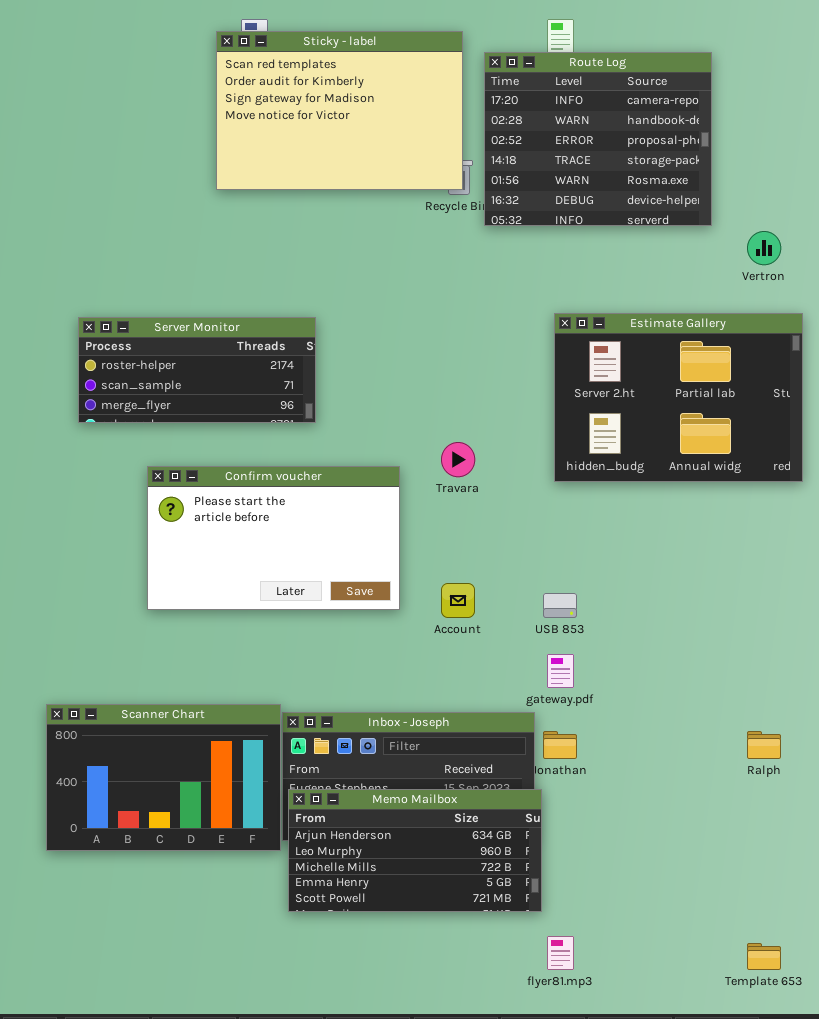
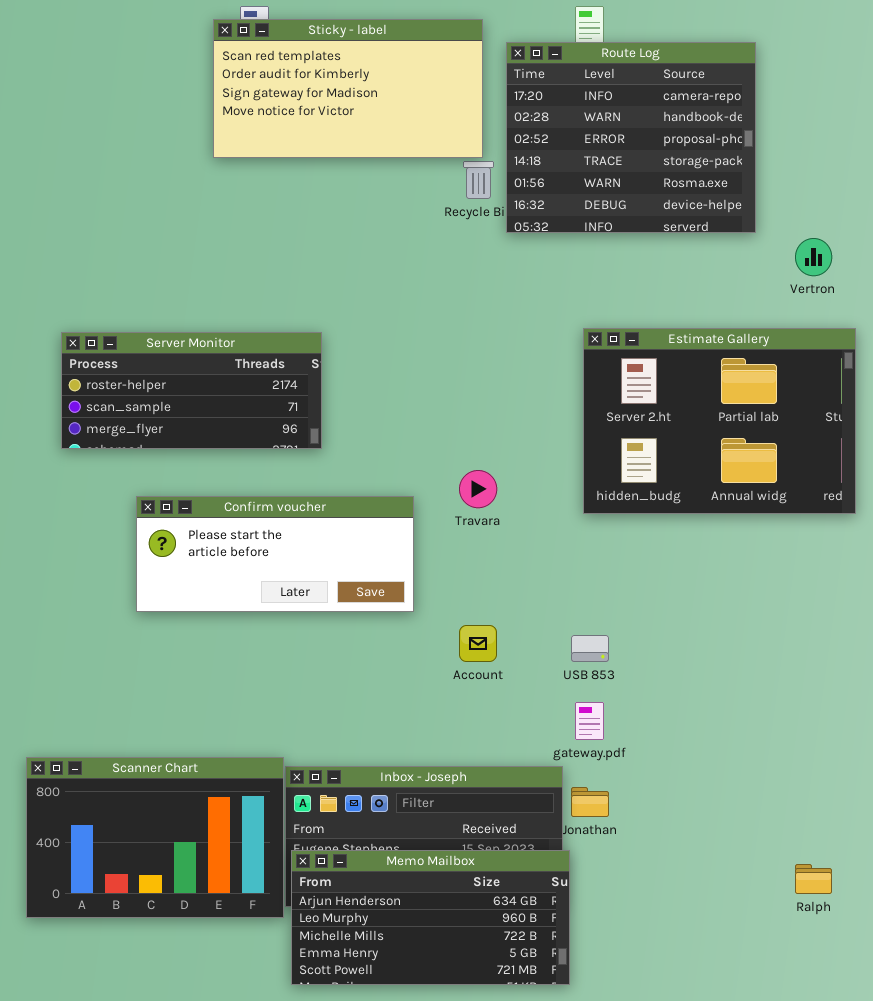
Sticky - label: [216,31,463,190] -> [213,19,483,158], resized
Confirm voucher: [147,466,400,610] -> [136,496,414,612], resized
Ralph: [747,731,781,759] -> [795,864,832,894], moved

